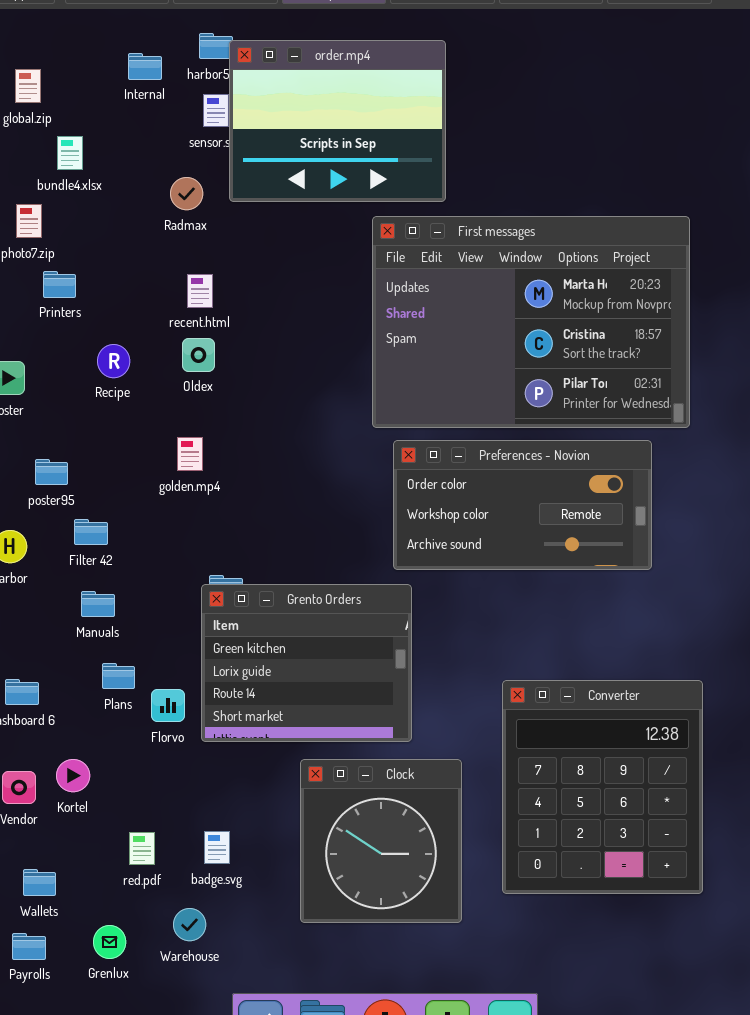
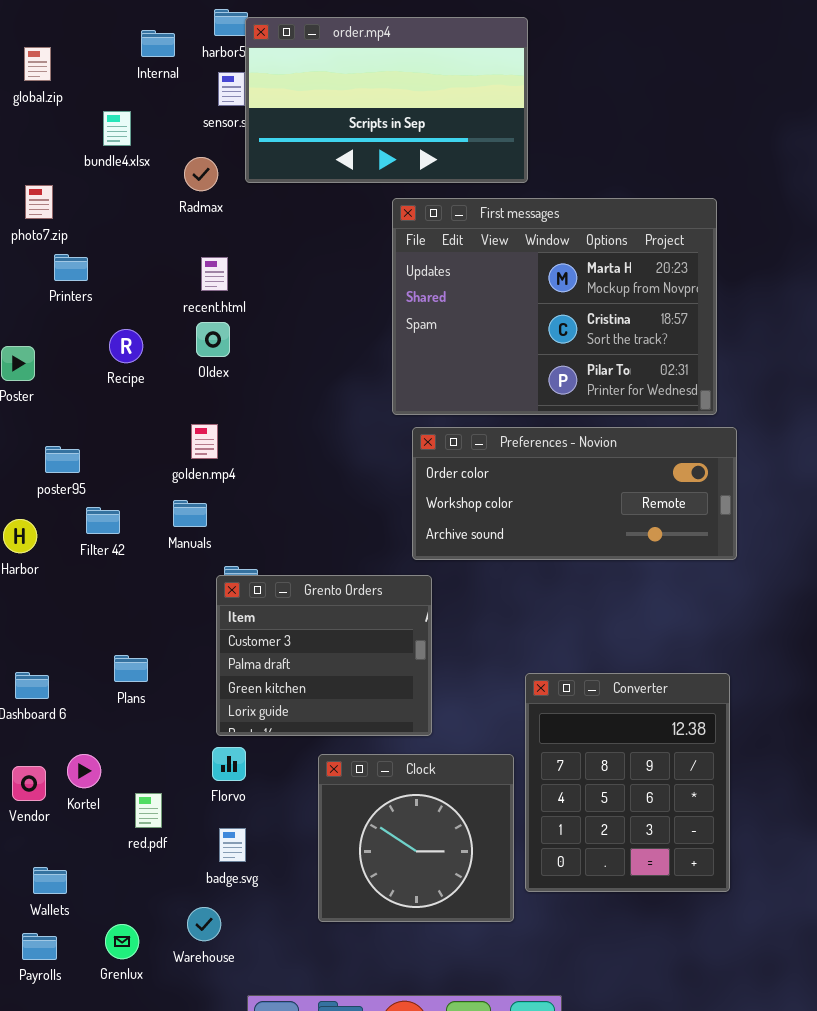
order.mp4: [229,40,446,202] -> [245,17,528,183], resized
bundle4.xlsx: [57,136,83,170] -> [103,111,131,146], moved
Preferences - Novion: [393,440,652,570] -> [412,427,737,560], resized
Grento Orders: [201,584,412,742] -> [216,575,432,736], scrolled up 2 rows
Manuals: [81,591,115,617] -> [173,500,207,527], moved
Florvo: [151,689,185,722] -> [212,747,246,781], moved
Clock: [300,759,462,923] -> [318,754,514,922], resized
red.pdf: [129,832,155,865] -> [135,793,162,828], moved

